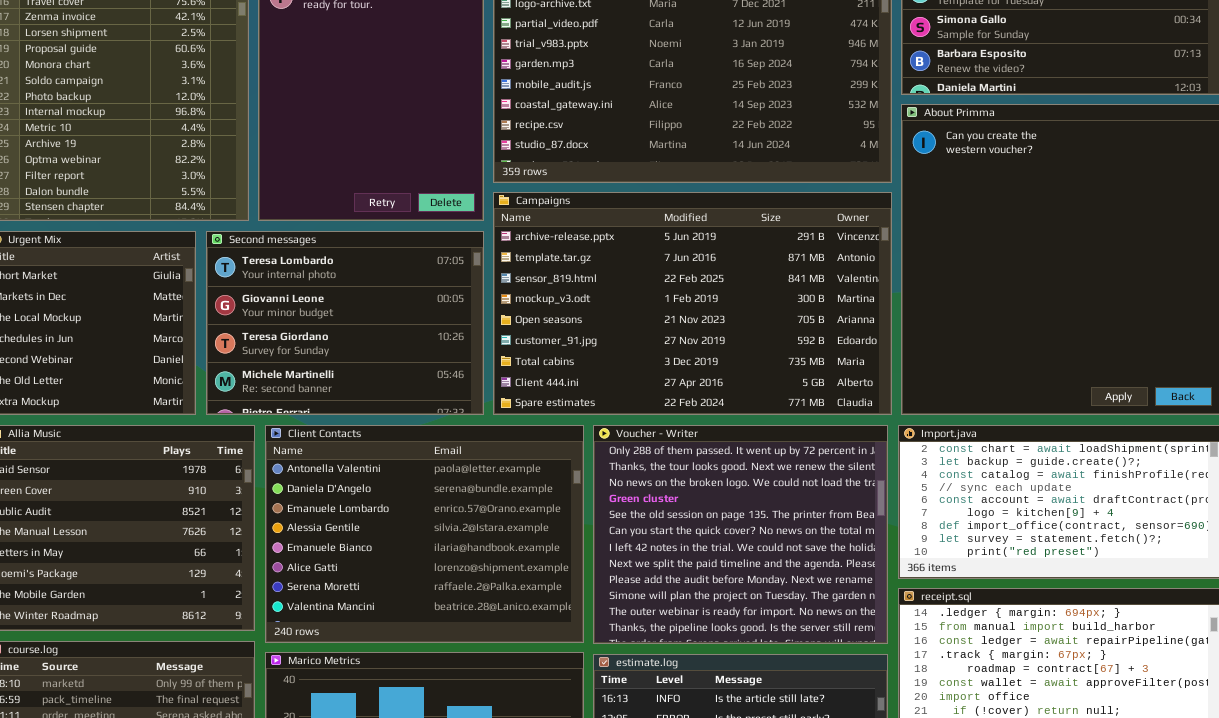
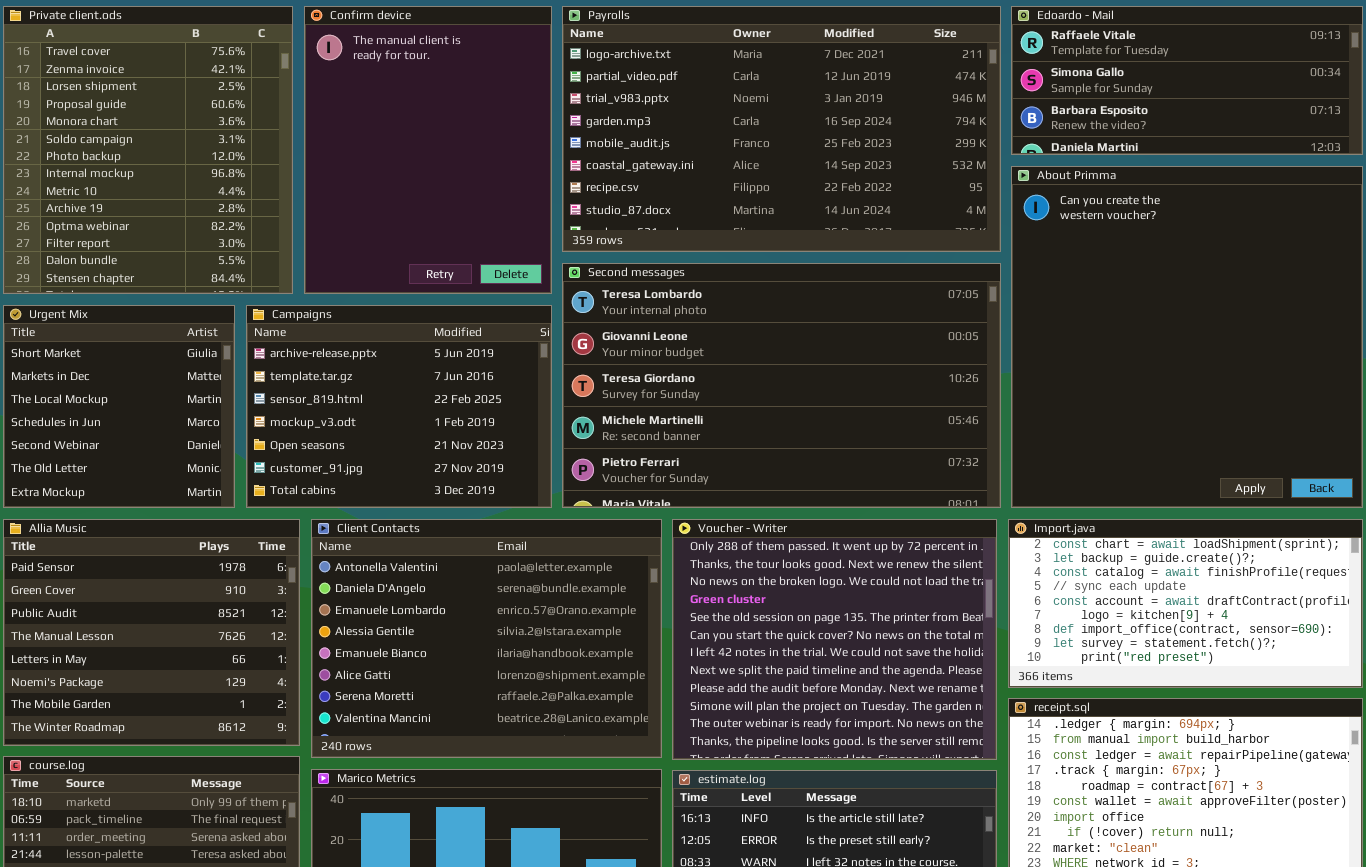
Campaigns: [493,192,892,415] -> [246,305,552,508], moved, resized
Second messages: [206,231,484,415] -> [562,263,1001,508], moved, resized

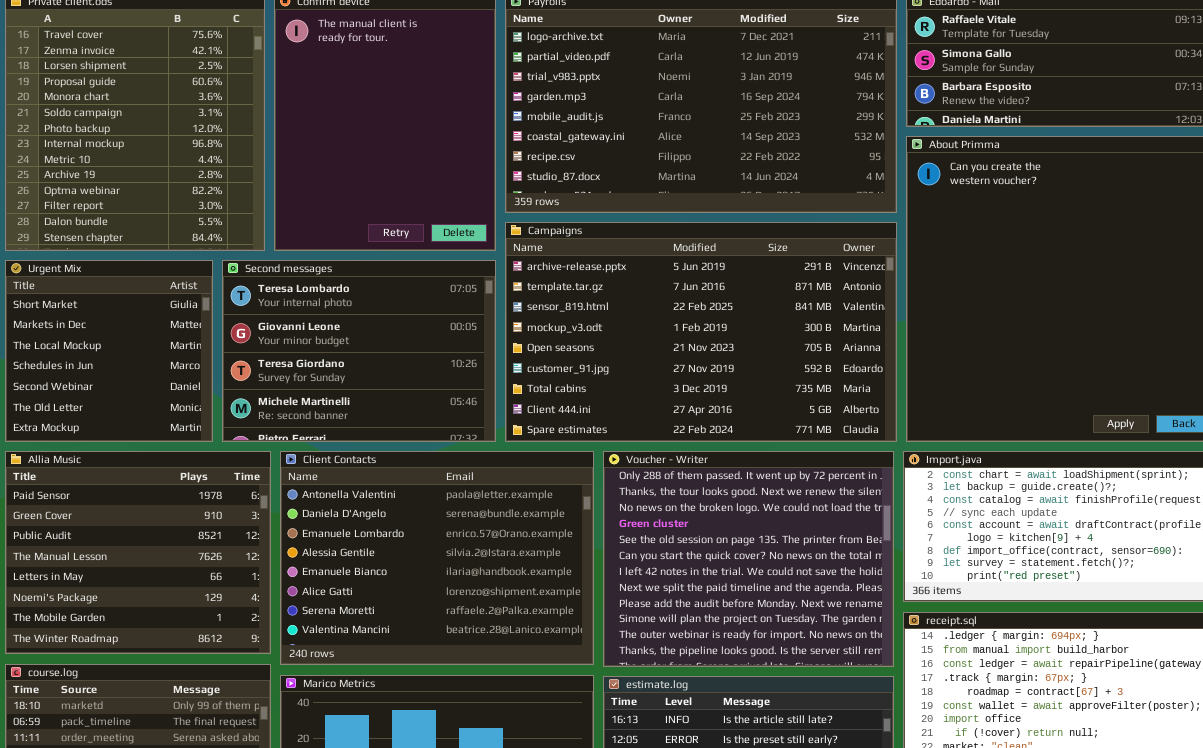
Second messages: [562,263,1001,508] -> [222,260,496,442], moved, resized
Campaigns: [246,305,552,508] -> [505,222,897,442], moved, resized

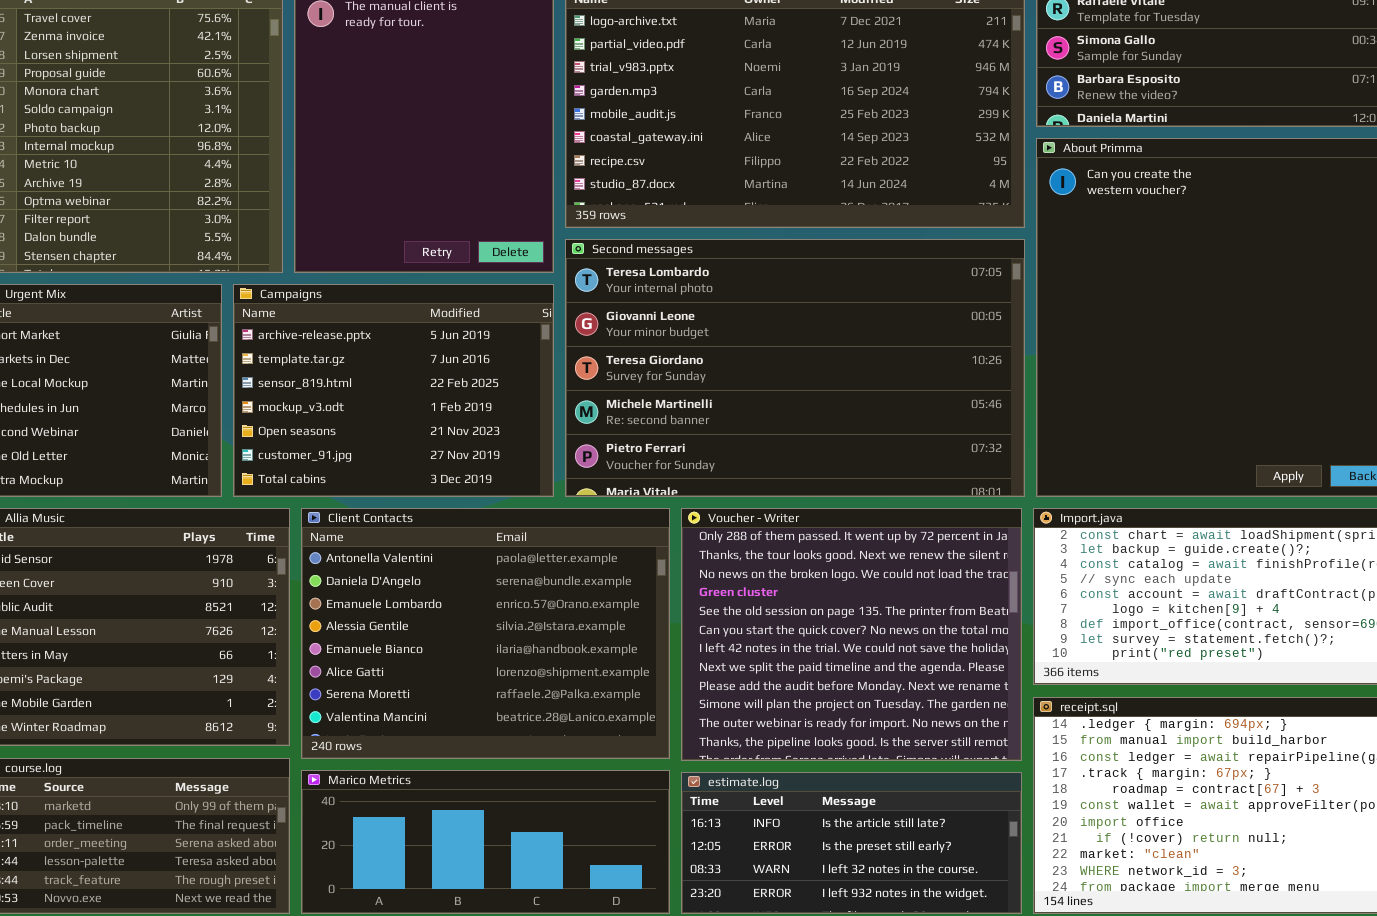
Campaigns: [505,222,897,442] -> [233,284,554,497], moved, resized
Second messages: [222,260,496,442] -> [565,239,1025,497], moved, resized

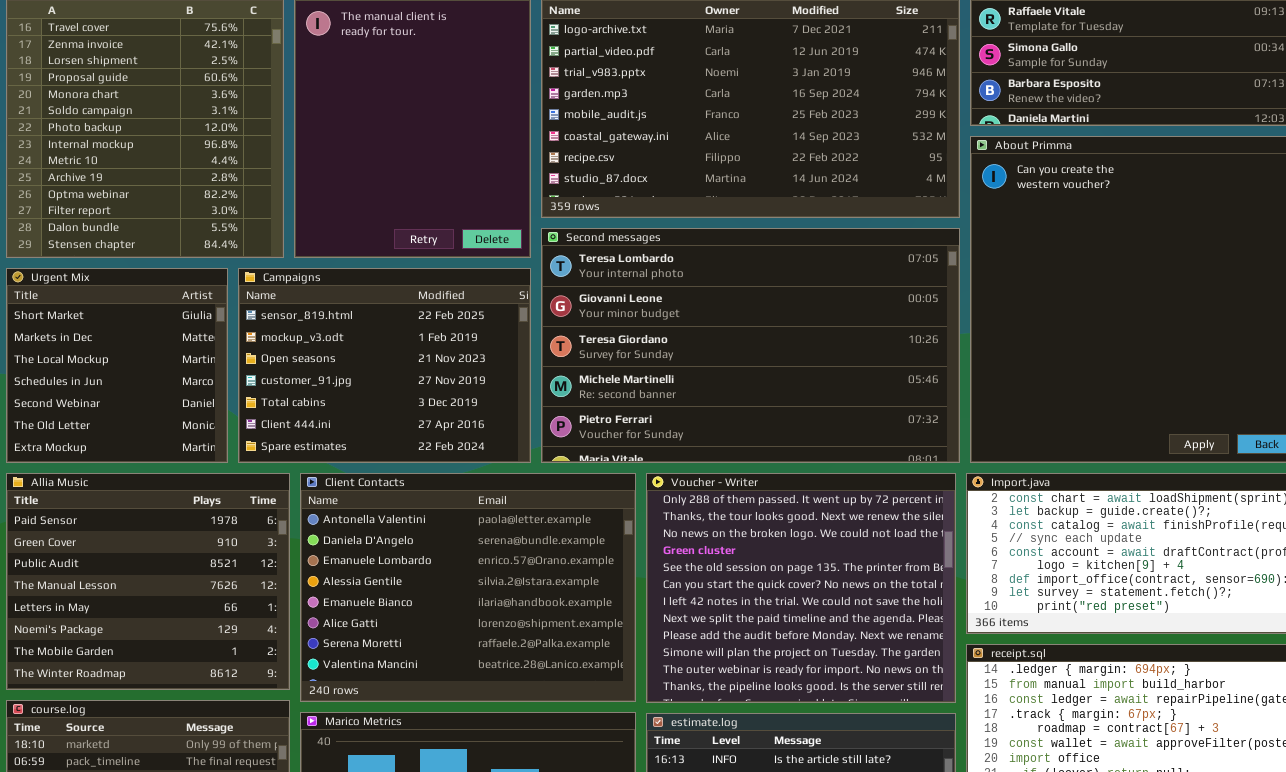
Campaigns: [233,284,554,497] -> [238,268,531,463], scrolled down 2 rows

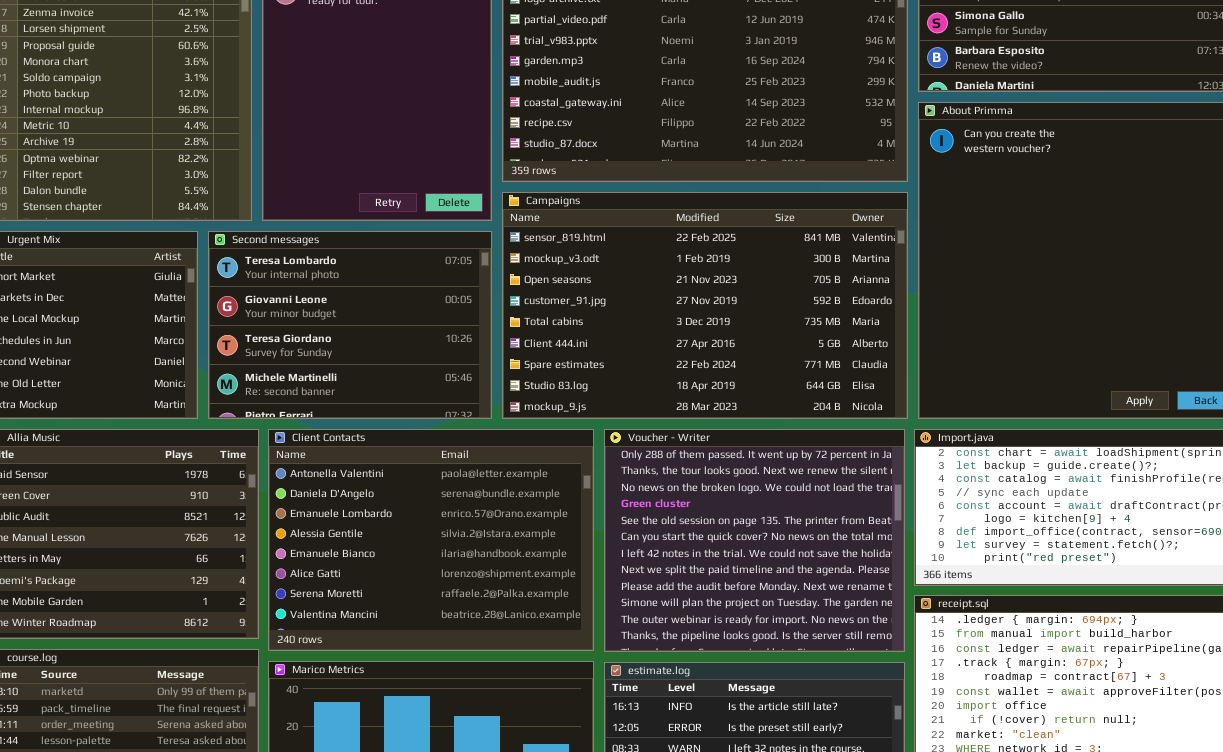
Second messages: [541,228,960,463] -> [208,231,492,419], moved, resized
Campaigns: [238,268,531,463] -> [502,192,908,419], moved, resized

